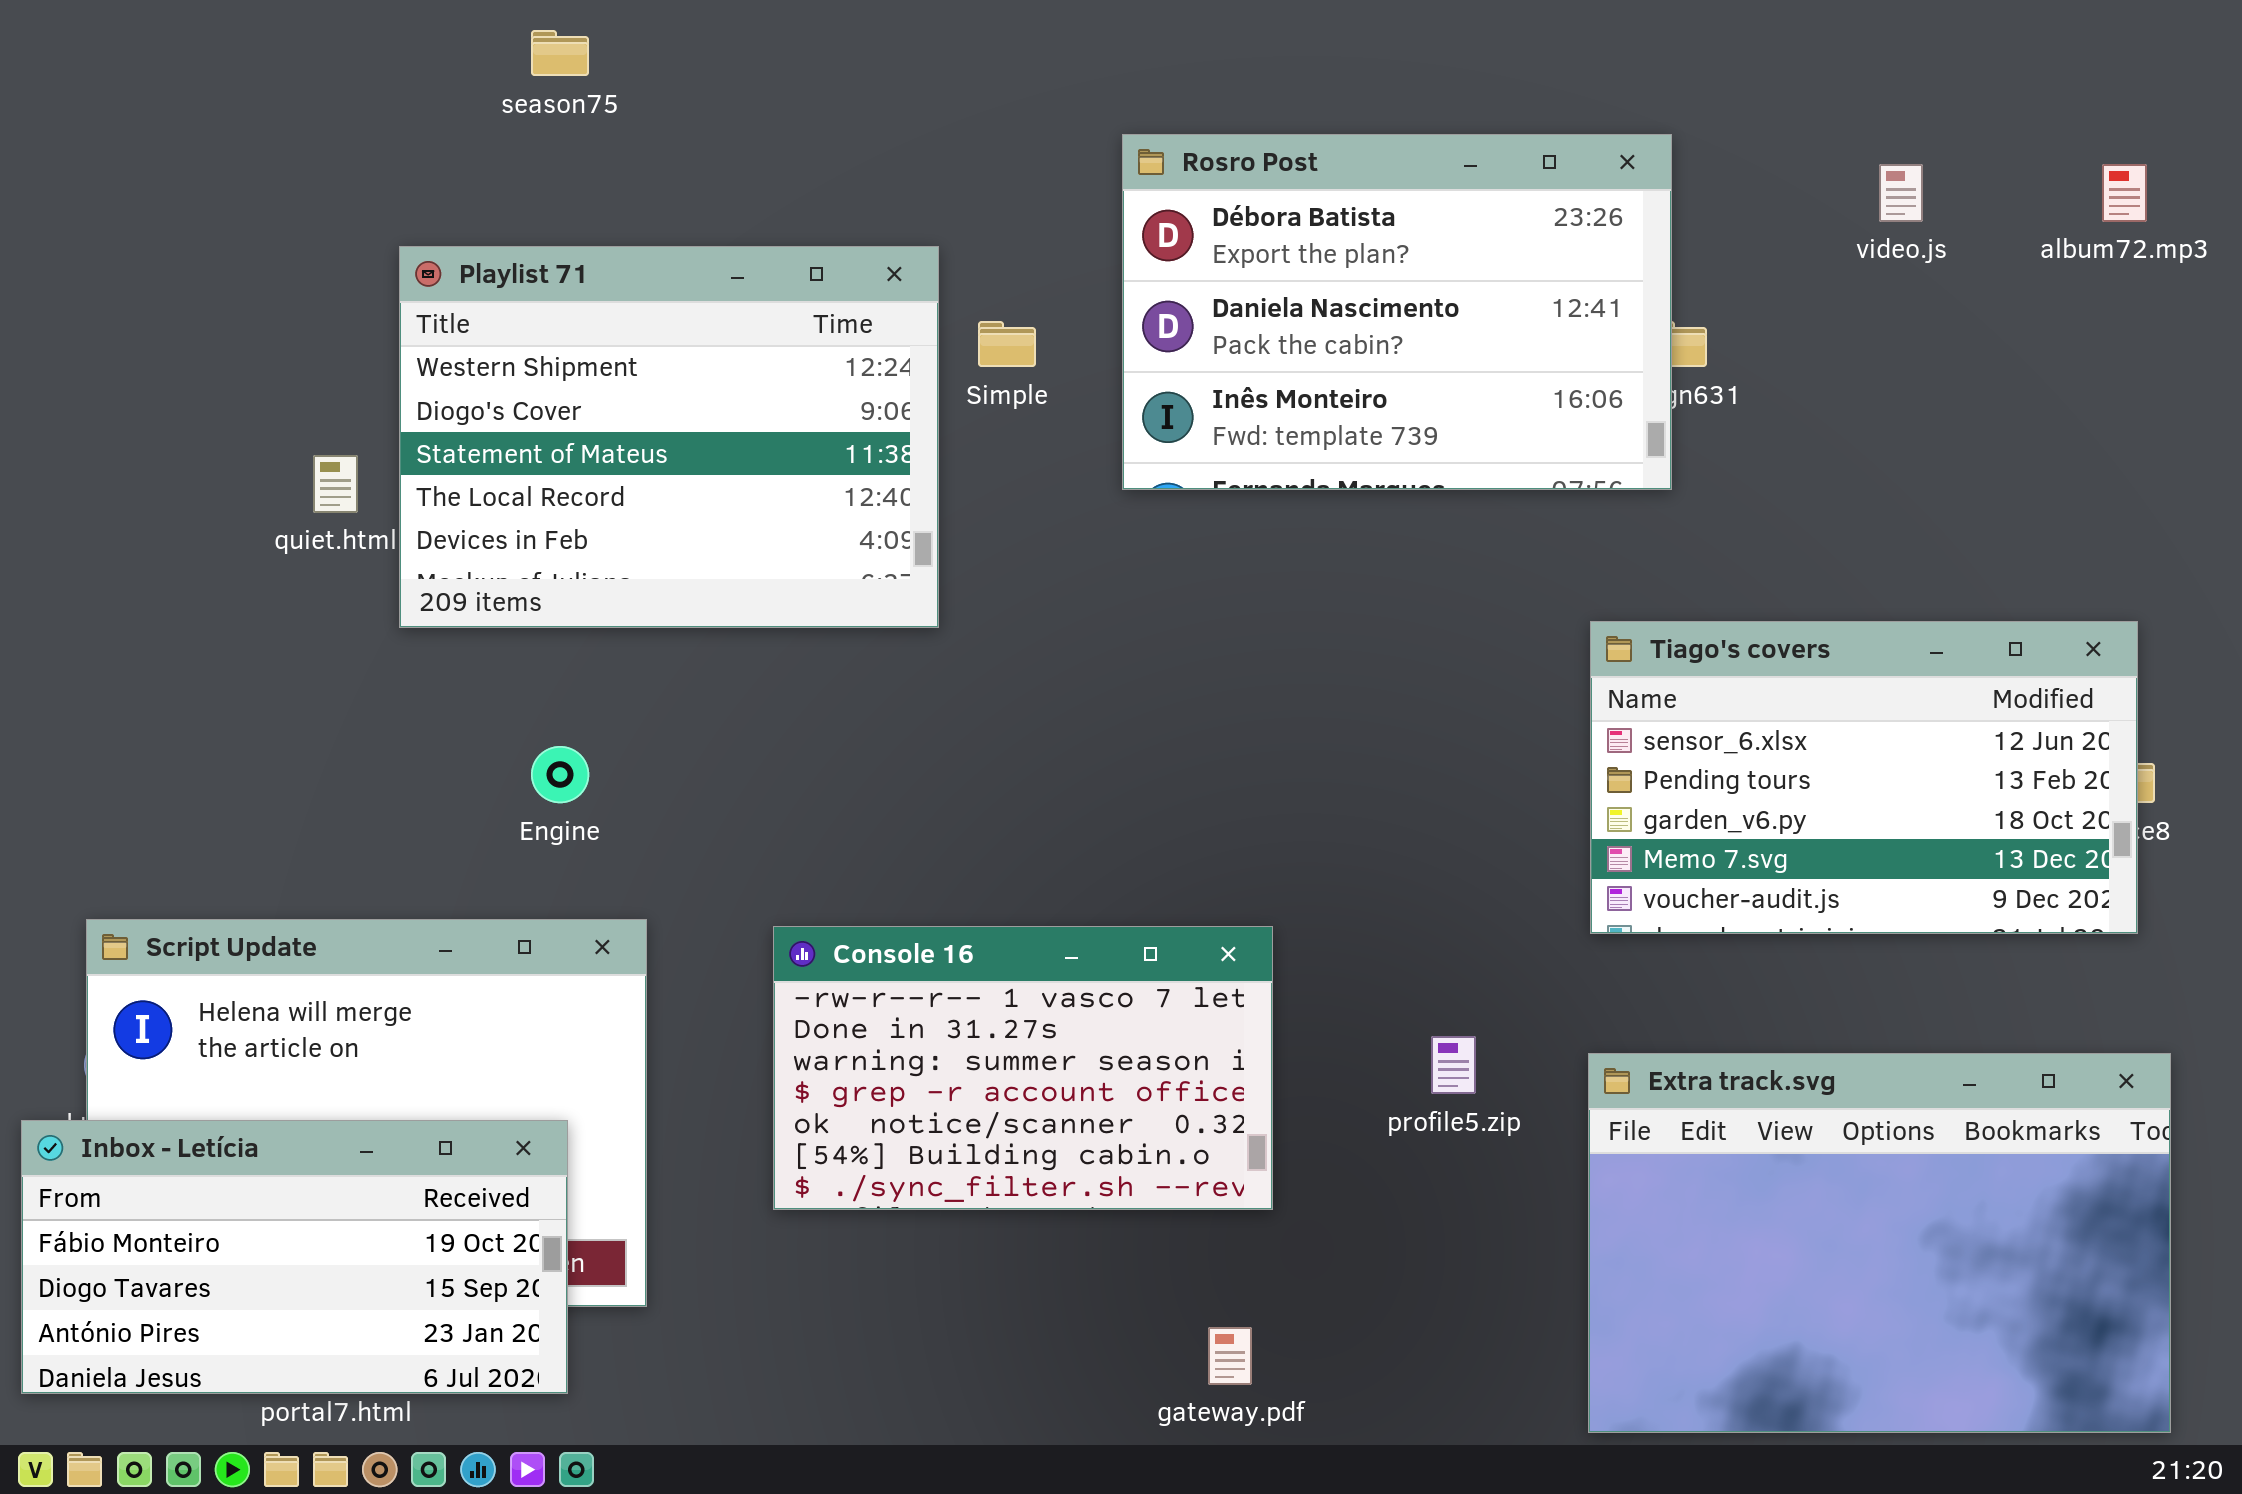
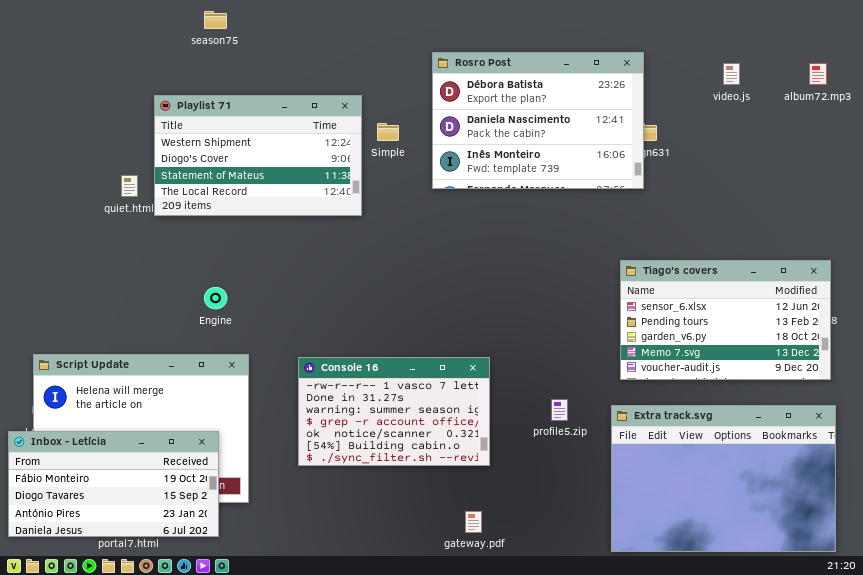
Playlist 71: [399,246,939,628] -> [154,95,362,216], resized
Tiago's covers: [1590,621,2138,934] -> [620,260,831,380], moved

